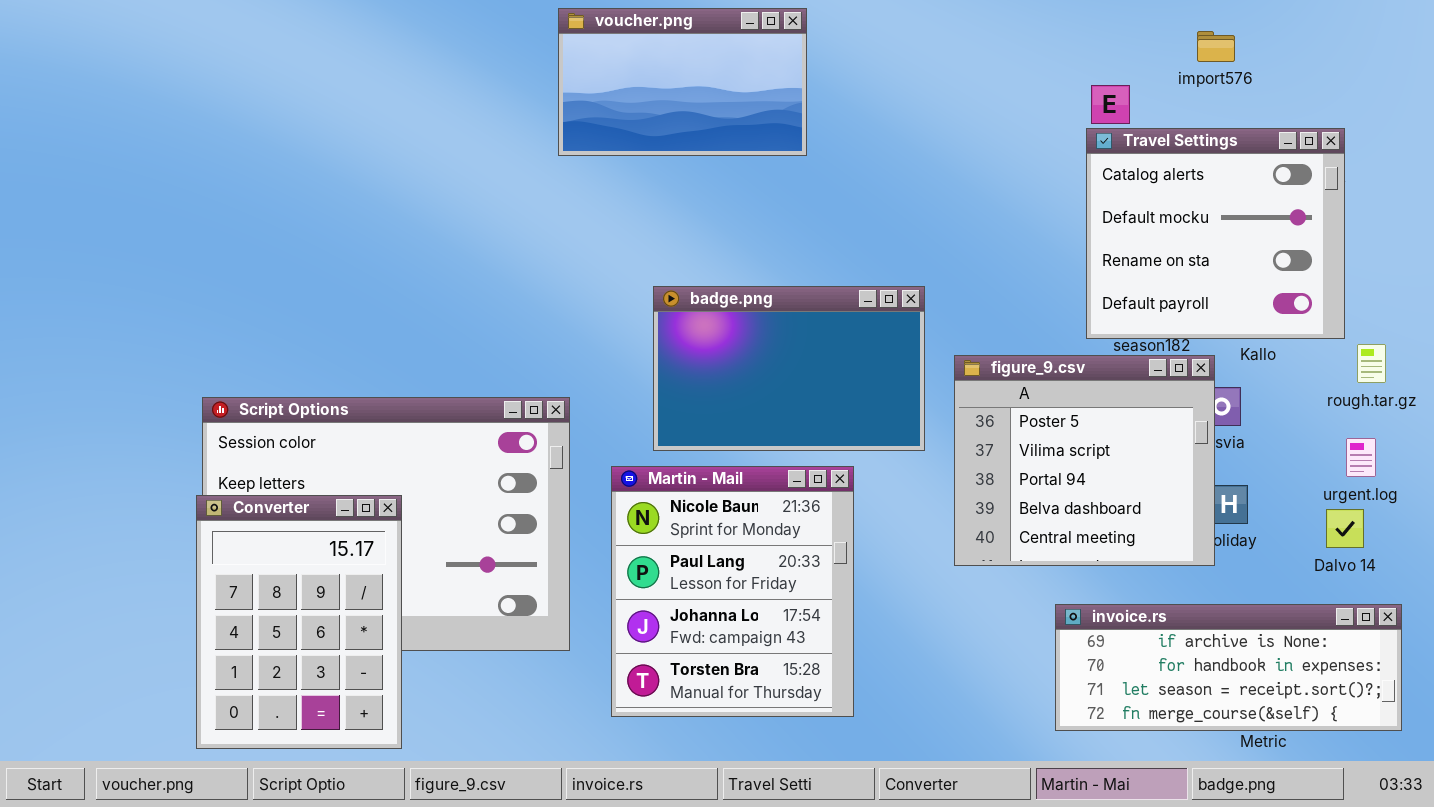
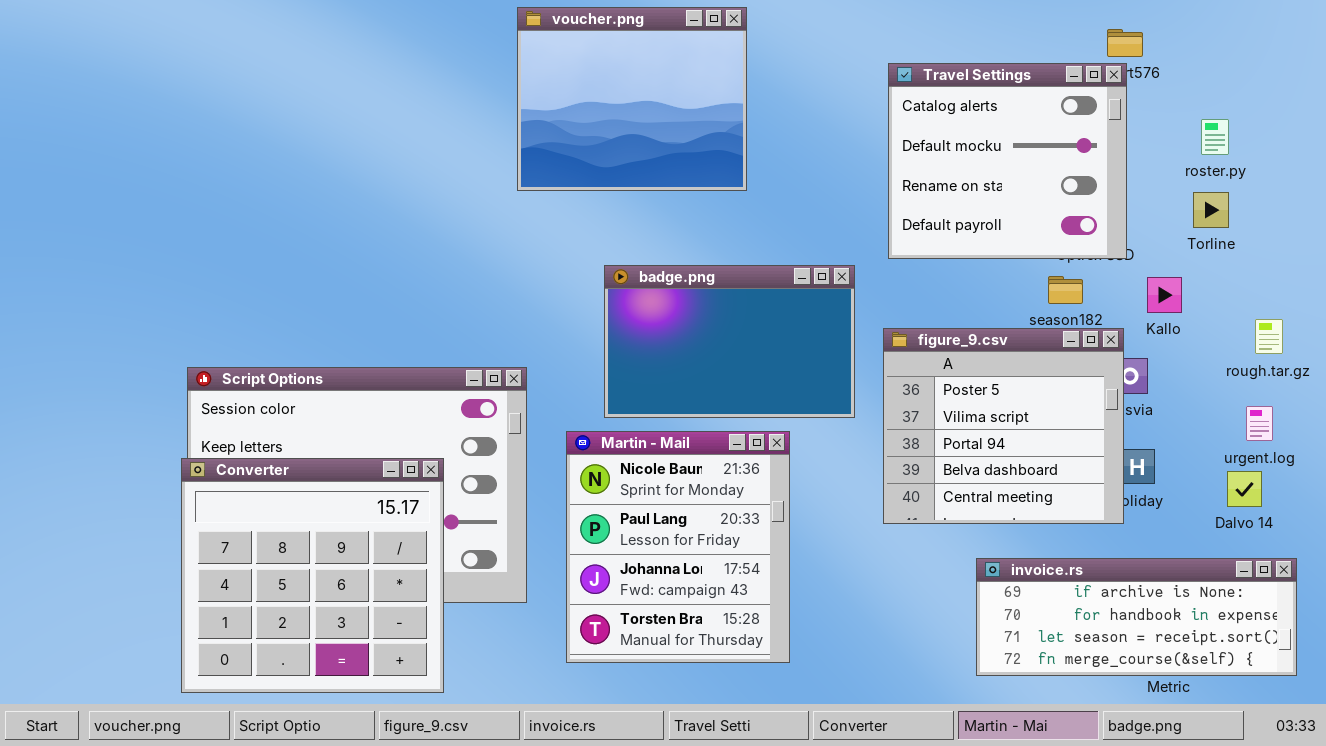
voucher.png: [558,8,807,156] -> [517,7,747,191], resized
Travel Settings: [1086,128,1345,339] -> [888,63,1127,259], moved
Converter: [196,495,402,749] -> [181,458,444,693], resized

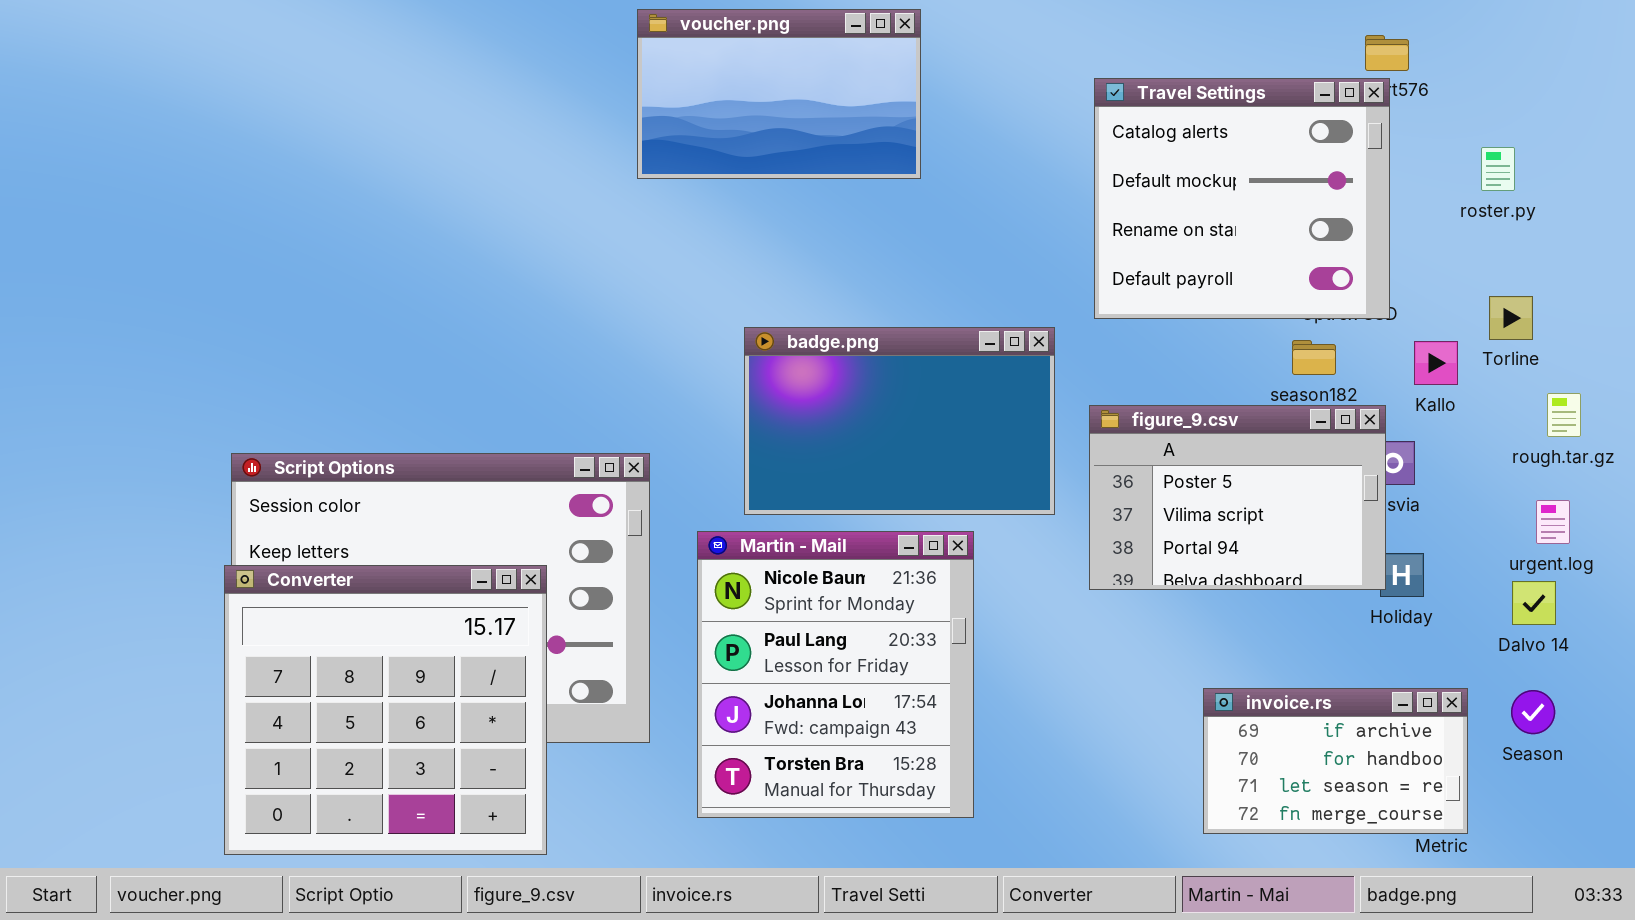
voucher.png: [517,7,747,191] -> [637,9,921,179], resized
Torline: [1193,192,1229,228] -> [1489,296,1533,340], moved
figure_9.csv: [883,328,1124,524] -> [1089,405,1386,590], resized
invoice.rs: [976,558,1297,676] -> [1203,688,1468,834], resized

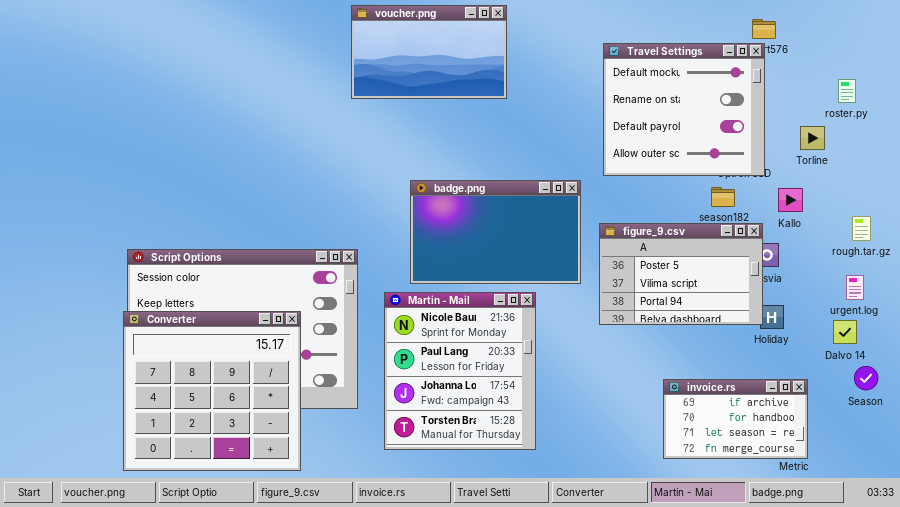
Travel Settings: [1094,78,1390,319] -> [603,43,765,176], scrolled down 1 row
roster.py: [1481,147,1515,191] -> [838,79,856,103], moved
Torline: [1489,296,1533,340] -> [800,126,825,150], moved
Season: [1511,690,1555,734] -> [854,366,878,390], moved

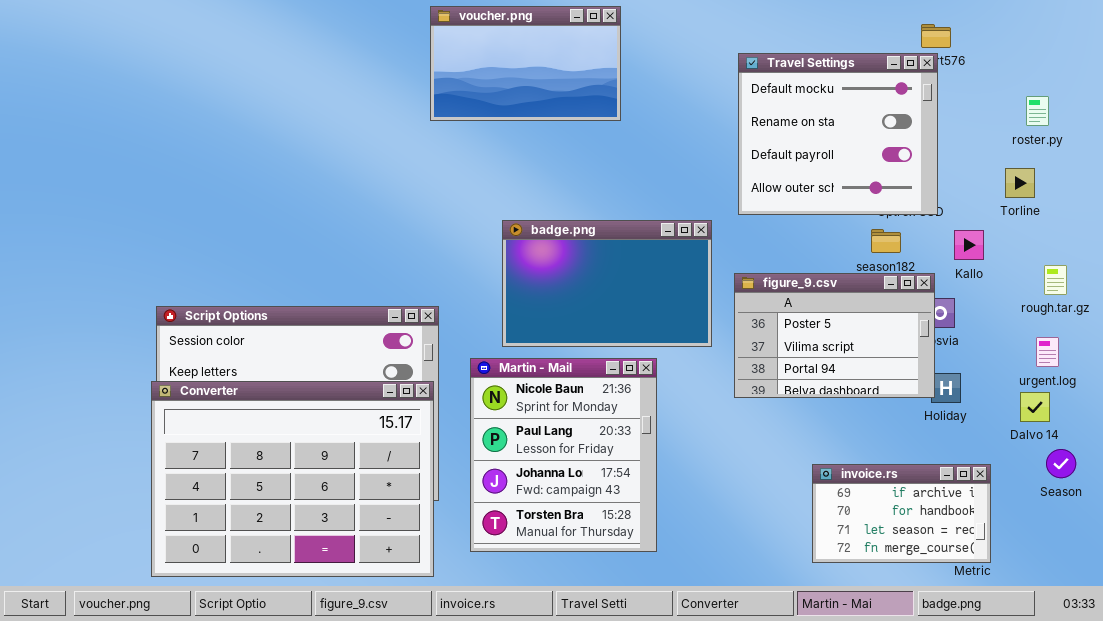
Torline: [800,126,825,150] -> [1005,168,1035,198], moved
Converter: [123,311,301,471] -> [151,381,434,577], resized

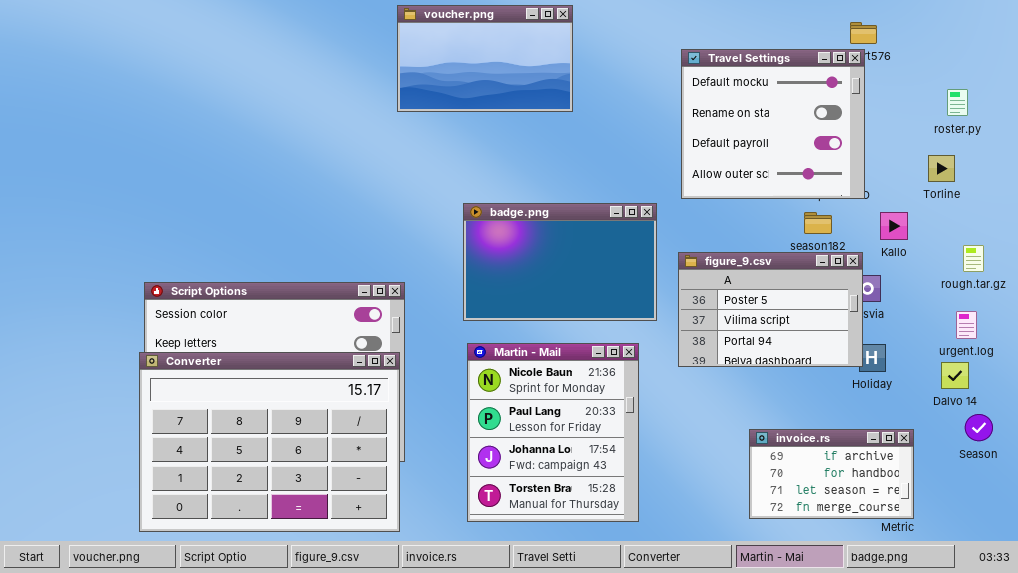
Martin - Mail: [470,358,657,552] -> [467,343,639,522], moved

